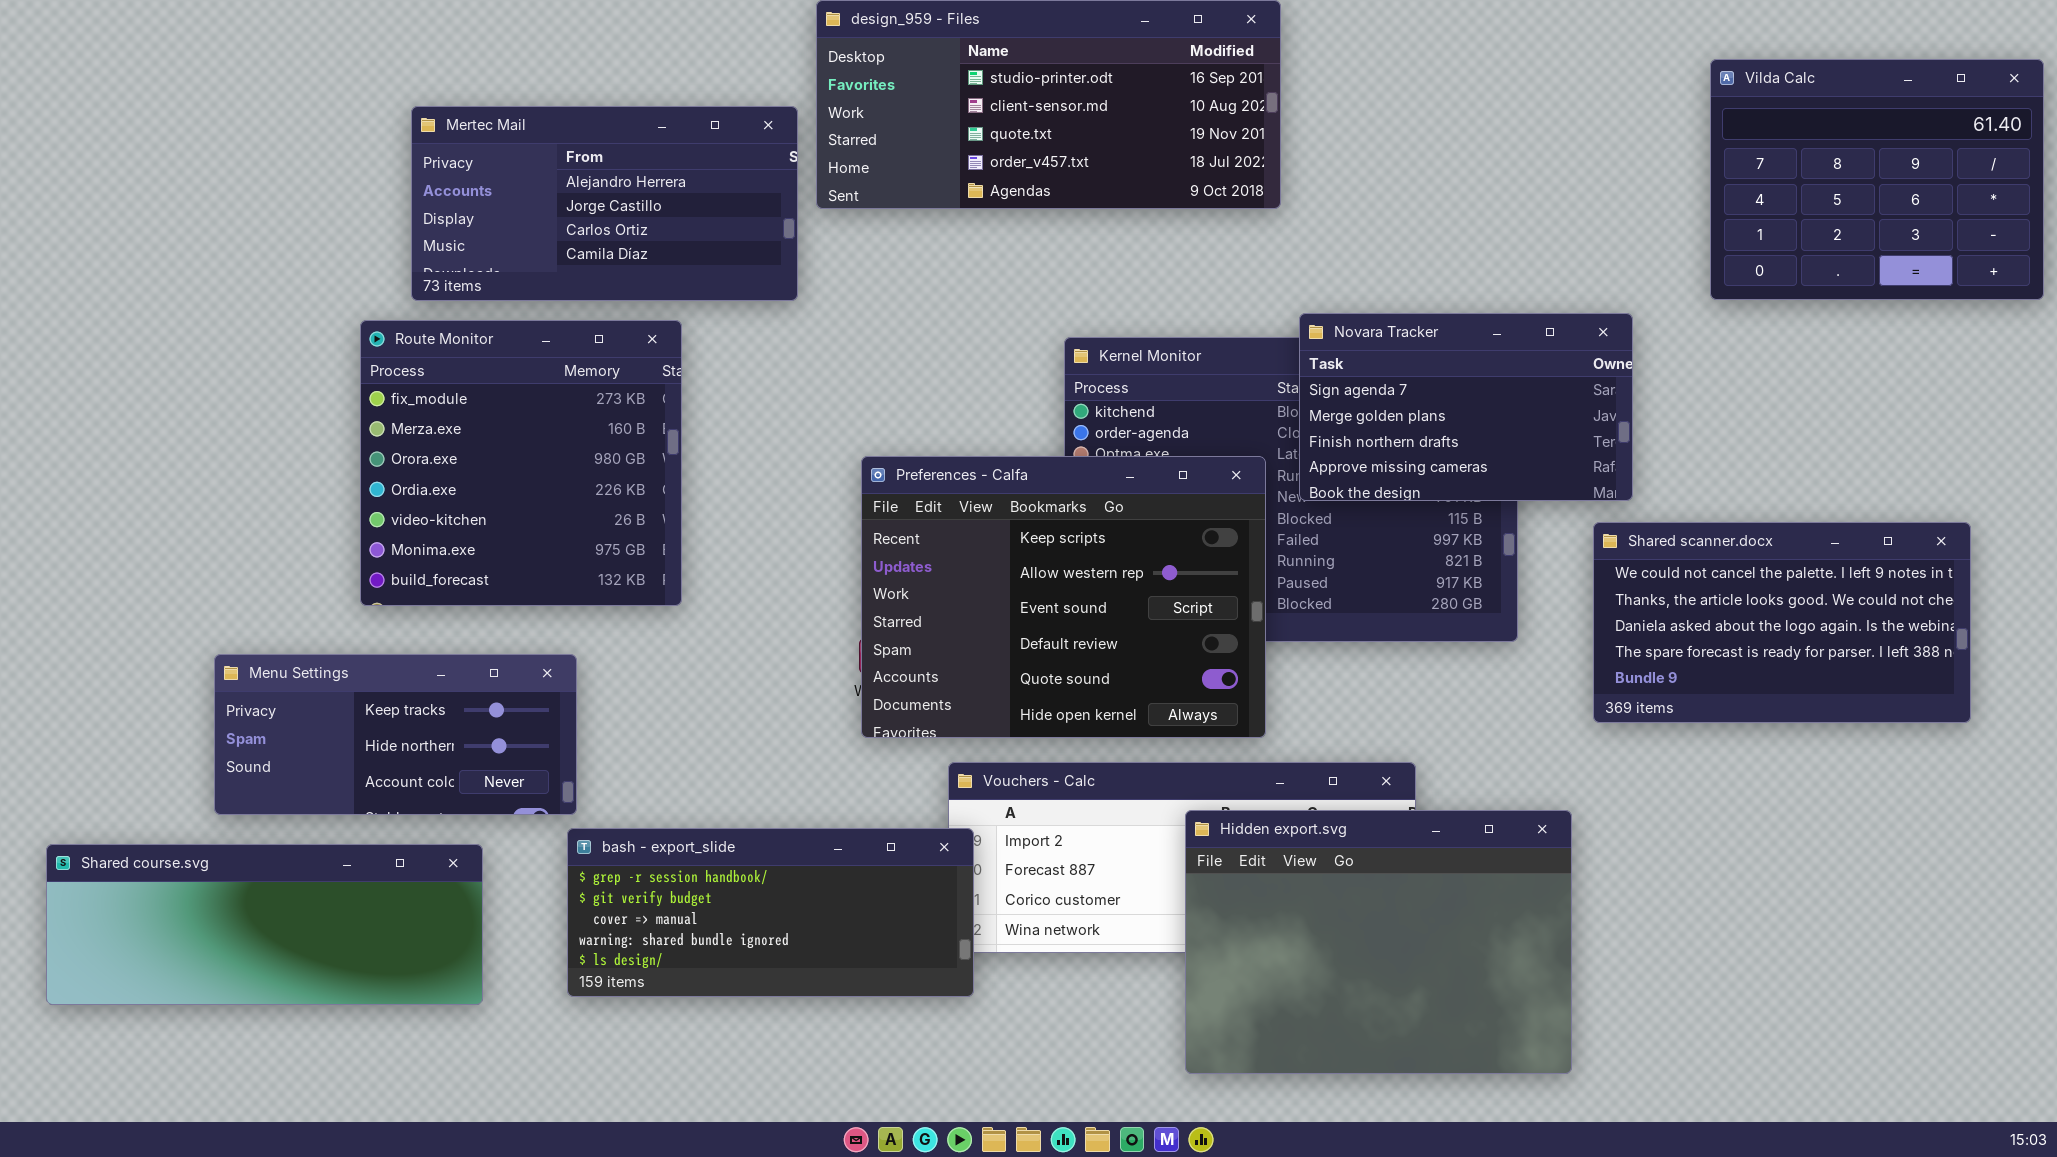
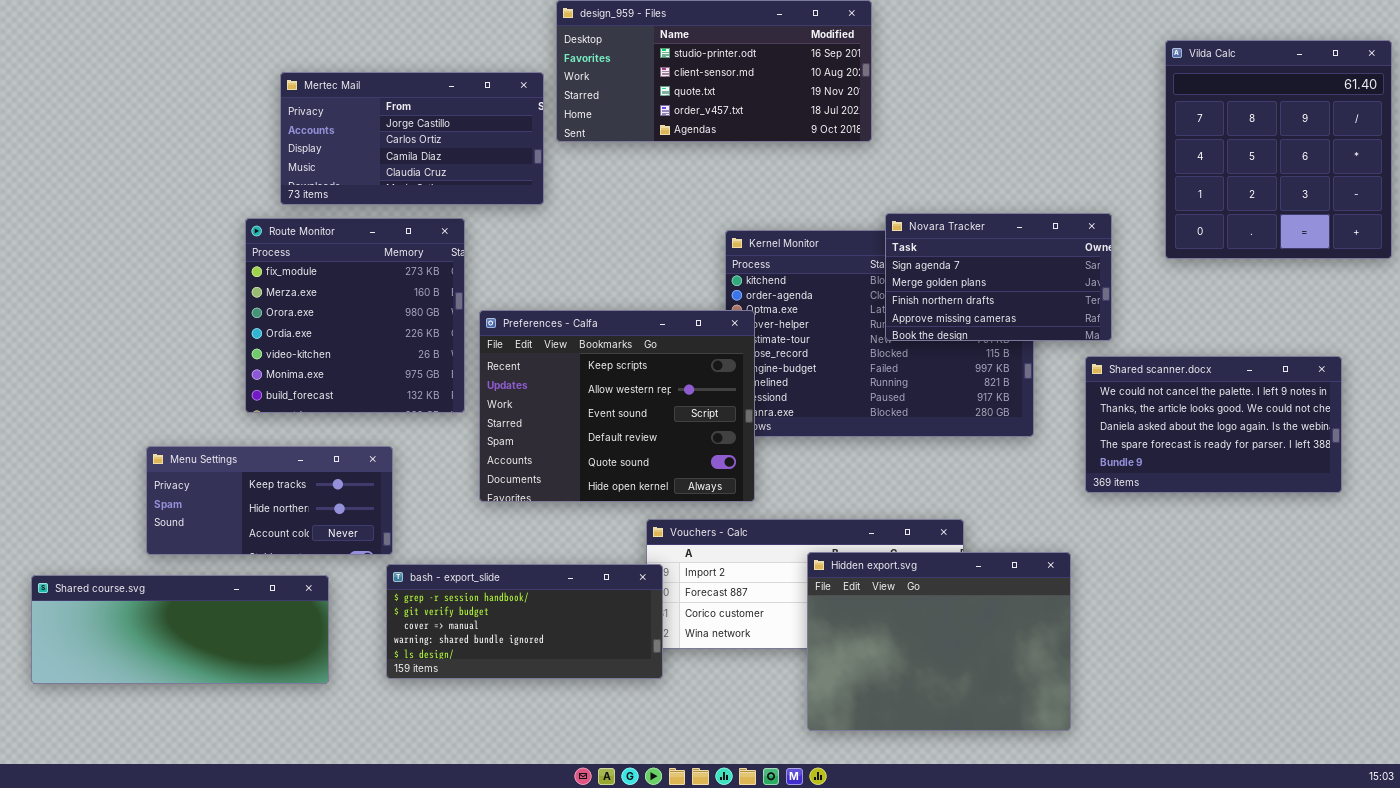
Vilda Calc: [1710,59,2044,300] -> [1165,40,1392,259], resized
Mertec Mail: [411,106,798,301] -> [280,72,544,205], scrolled down 1 row
Preferences - Calfa: [861,456,1266,738] -> [479,310,755,502], moved

